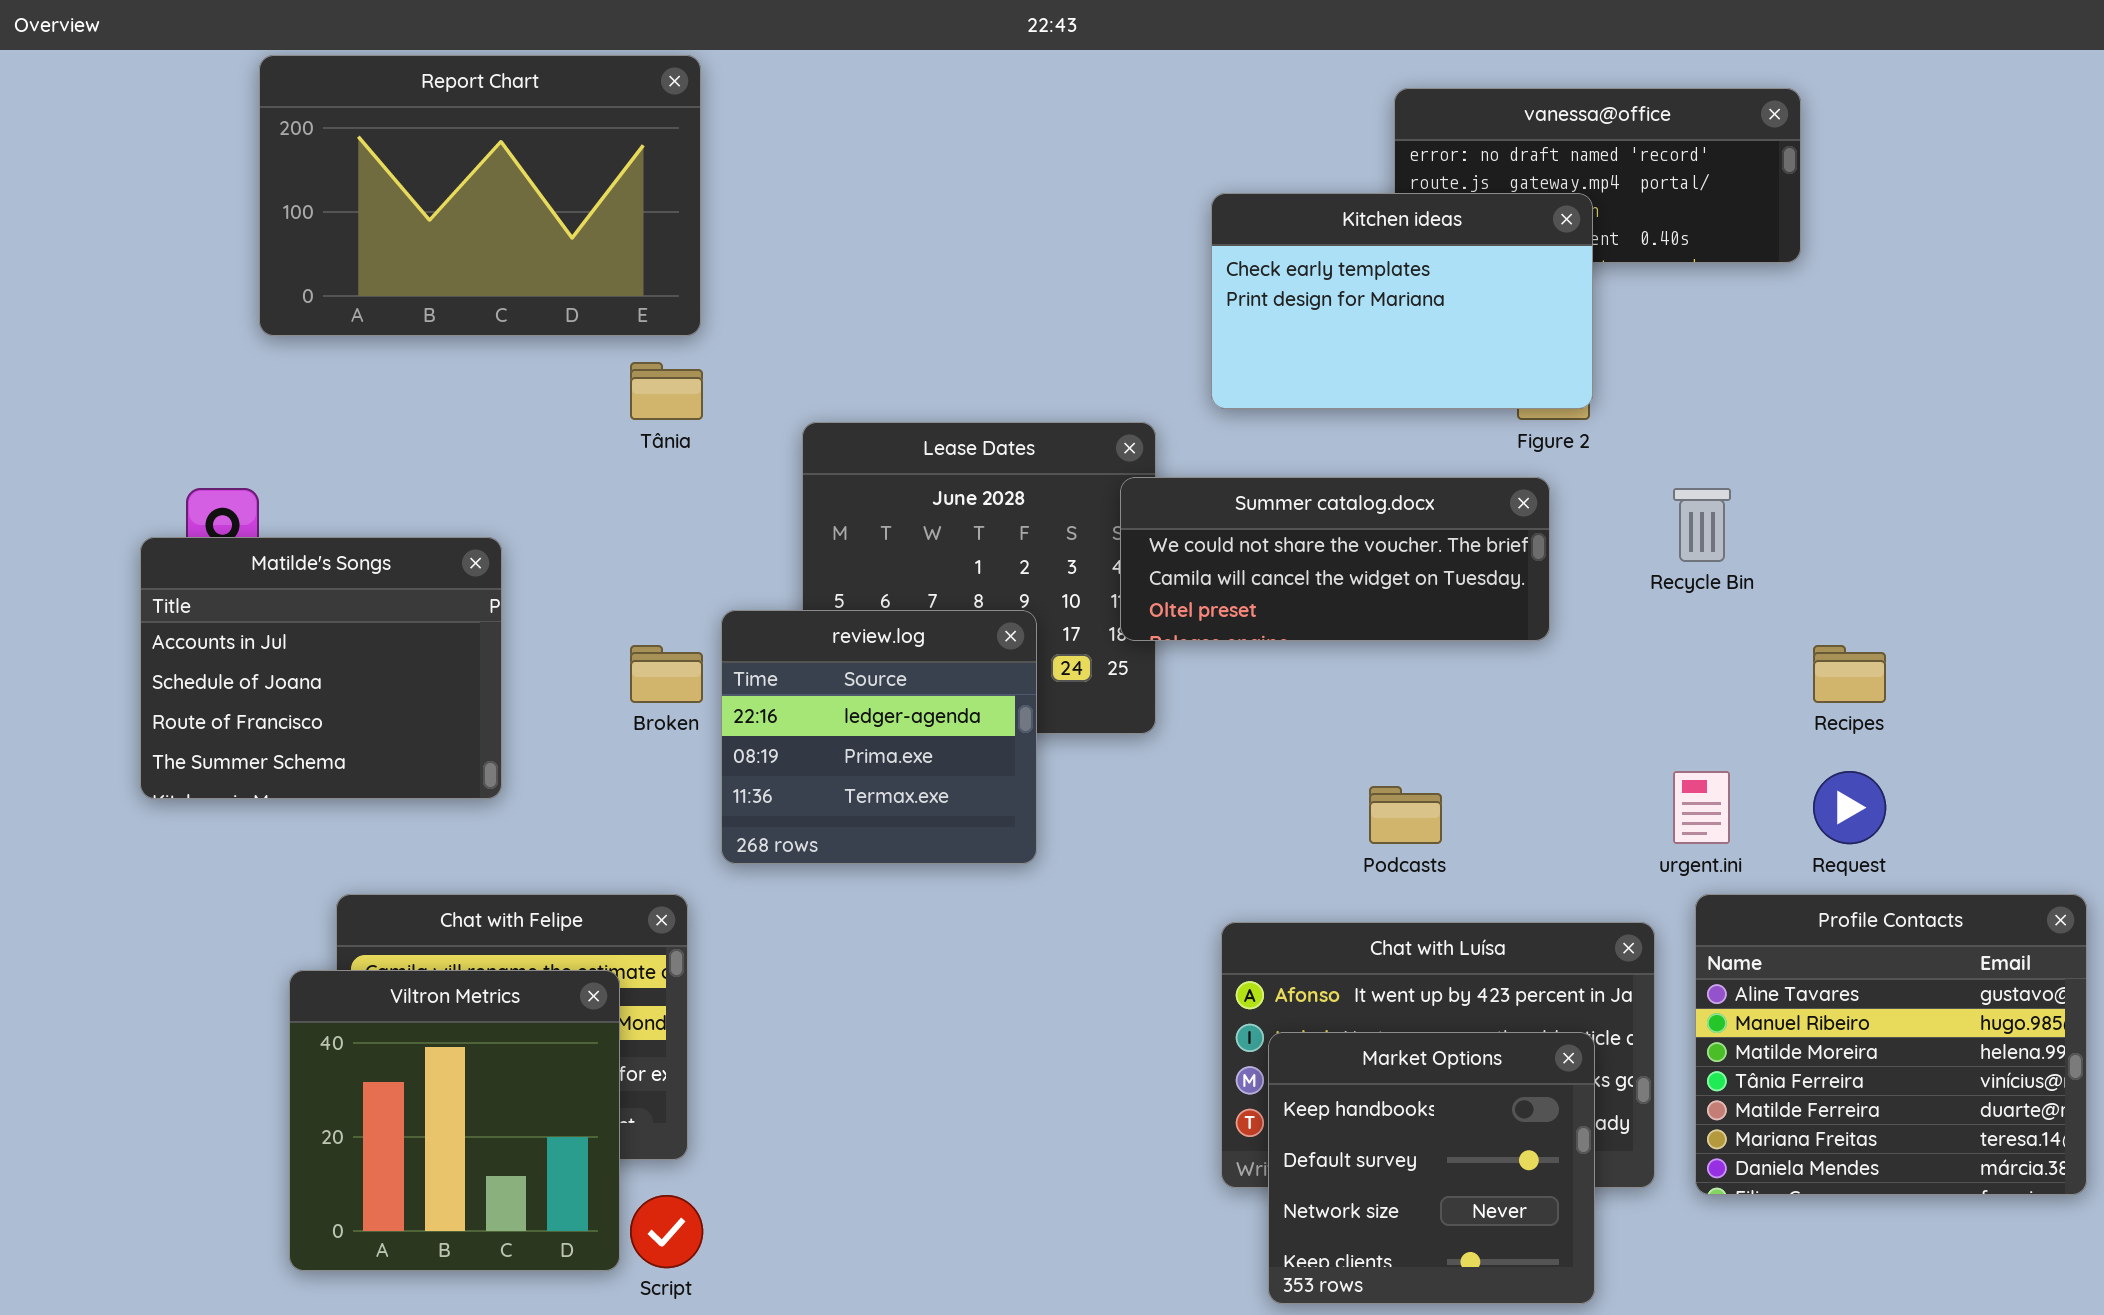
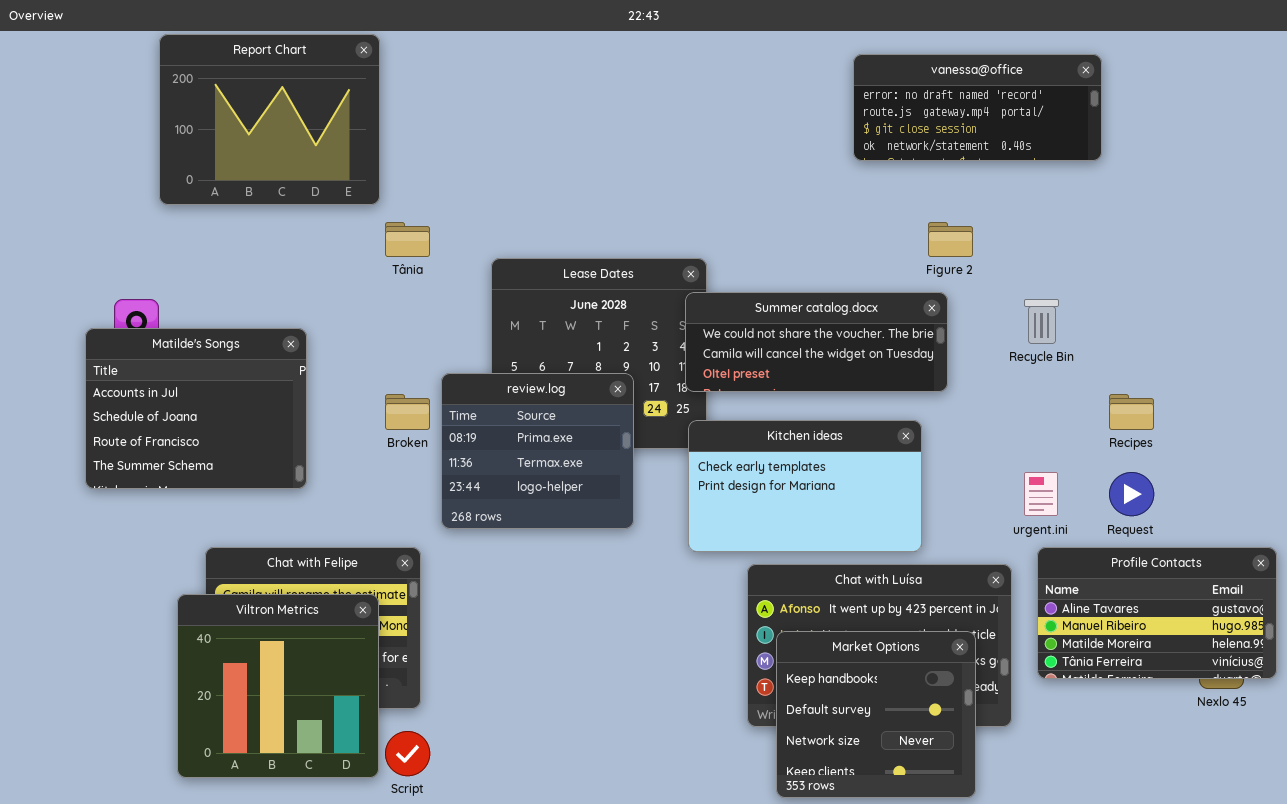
Report Chart: [259,55,701,336] -> [159,34,380,205], resized
Kitchen ideas: [1211,193,1593,409] -> [688,420,922,552], moved
review.log: [721,610,1037,864] -> [441,373,634,529], scrolled down 1 row
Profile Contacts: [1695,894,2087,1195] -> [1037,547,1277,679], resized

